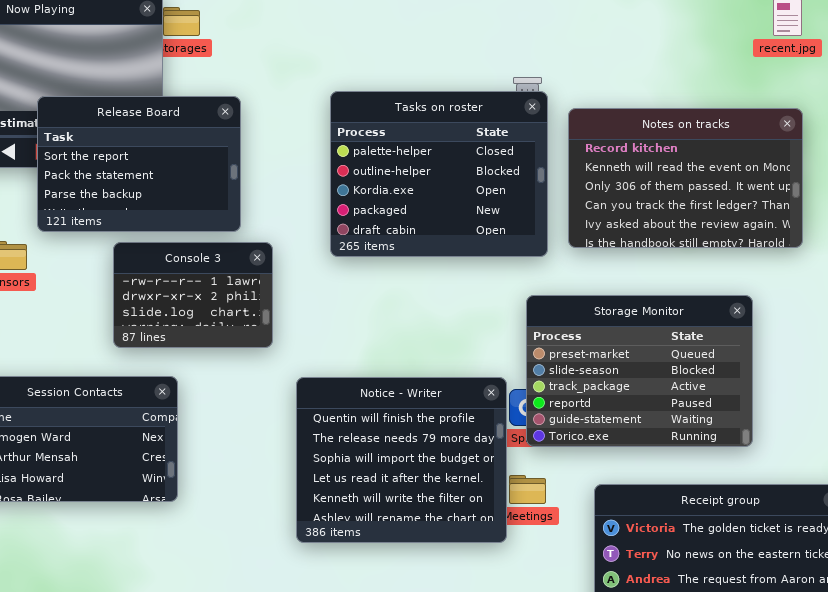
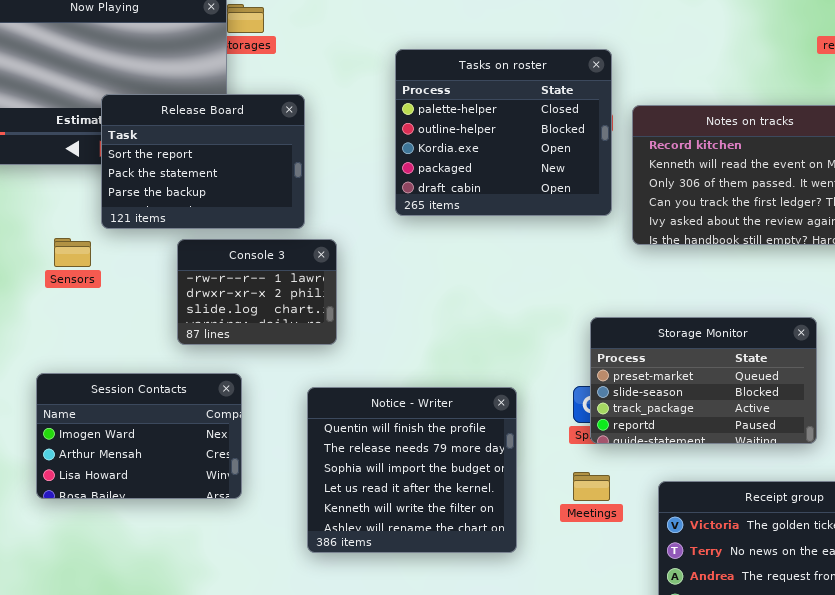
Tasks on roster: [330,91,548,257] -> [395,49,612,216], moved
Storage Monitor: [526,295,753,447] -> [590,317,817,444], resized
Notice - Writer: [296,377,507,543] -> [307,387,517,553], moved

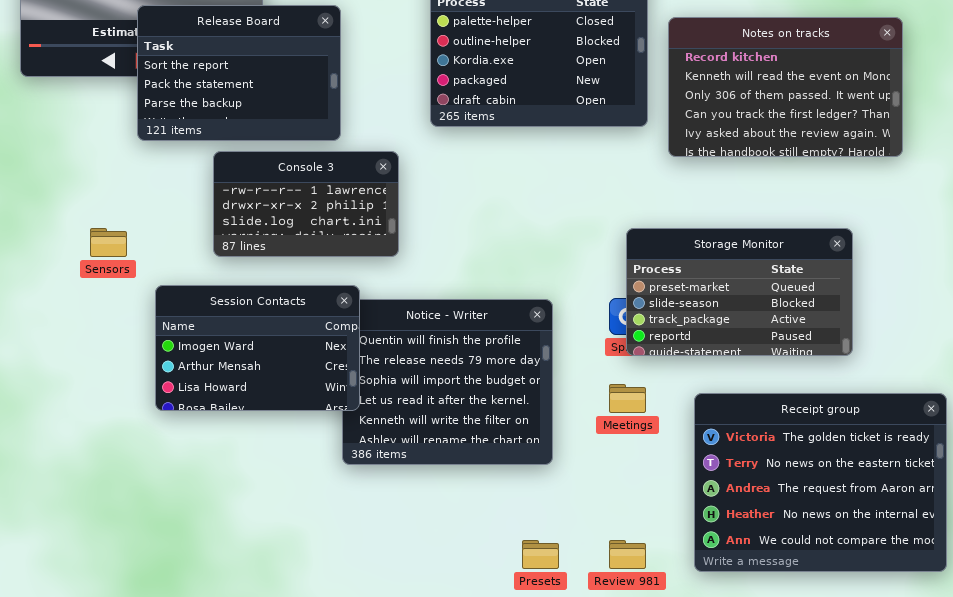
Sensors: [54,238,91,267] -> [90,228,127,257], moved
Console 3: [177,239,337,345] -> [213,151,399,257], resized
Session Contacts: [36,373,242,499] -> [155,285,360,411], moved

